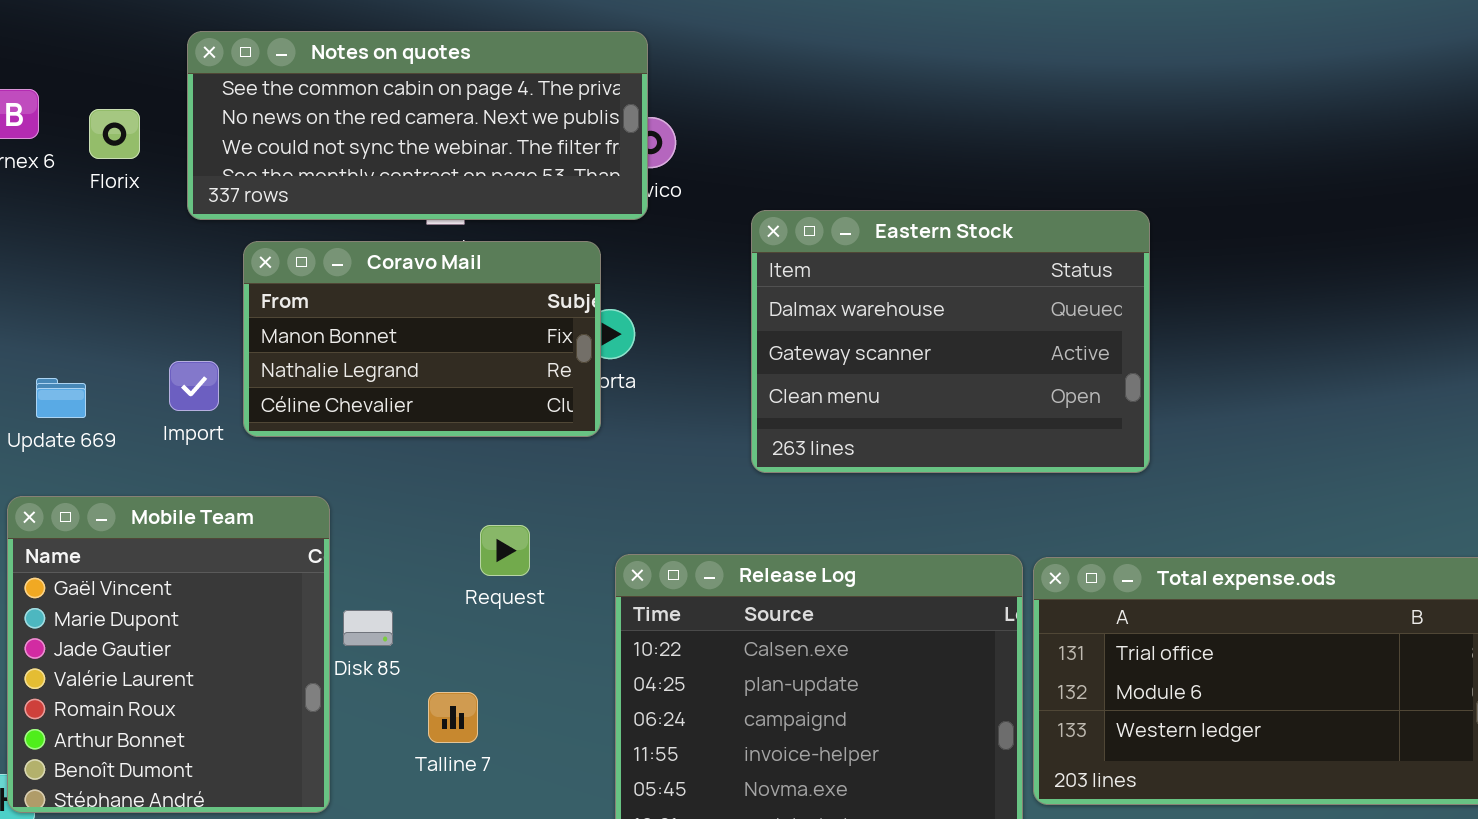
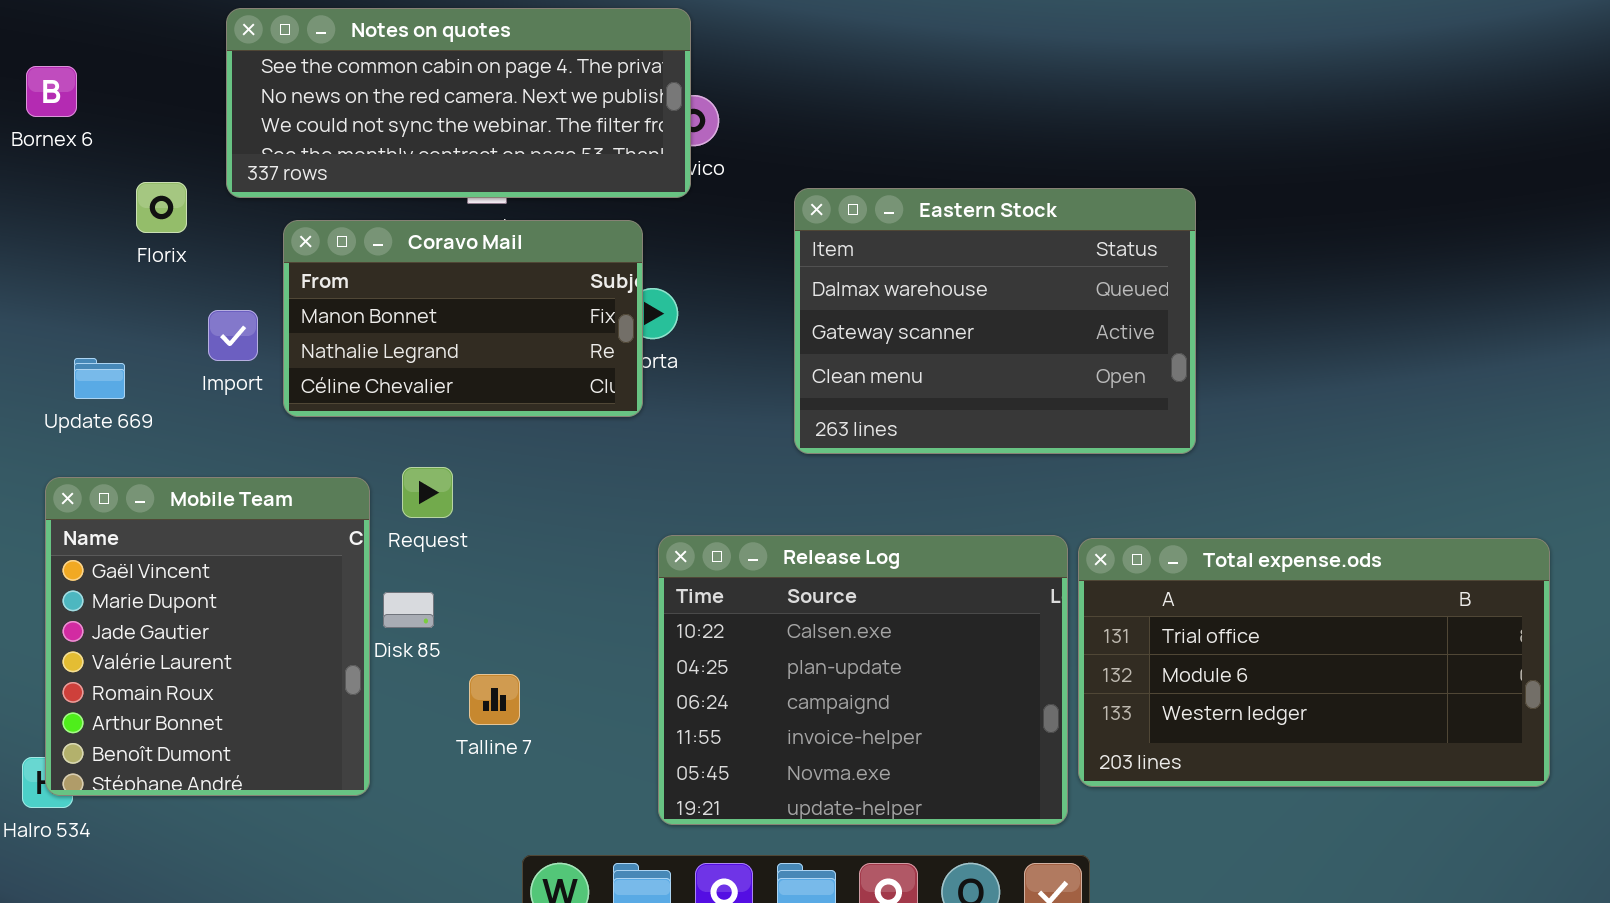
Florix: [89,109,140,159] -> [136,182,187,233], moved
Import: [169,361,219,411] -> [208,310,258,361], moved
Request: [480,525,530,576] -> [402,467,453,518], moved

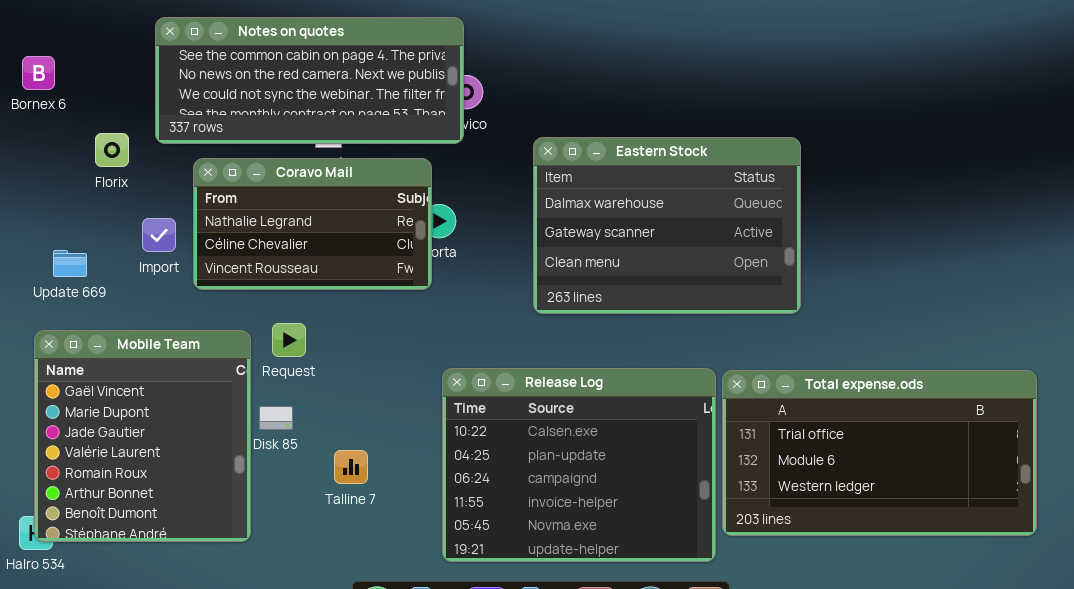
Coravo Mail: [283,220,643,417] -> [193,158,432,290], scrolled down 1 row
Talline 7: [469,674,520,725] -> [334,450,368,484], moved

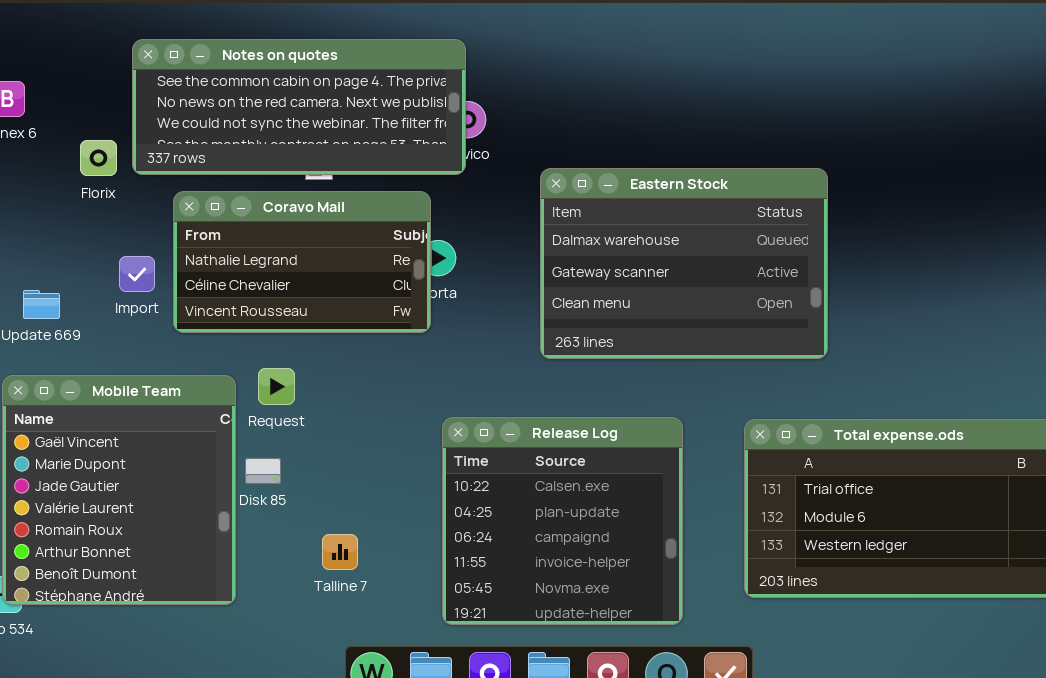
Florix: [95,133,129,167] -> [80,140,117,176], moved
Release Log: [442,368,716,562] -> [442,417,683,625], resized
Talline 7: [334,450,368,484] -> [322,534,358,570], moved

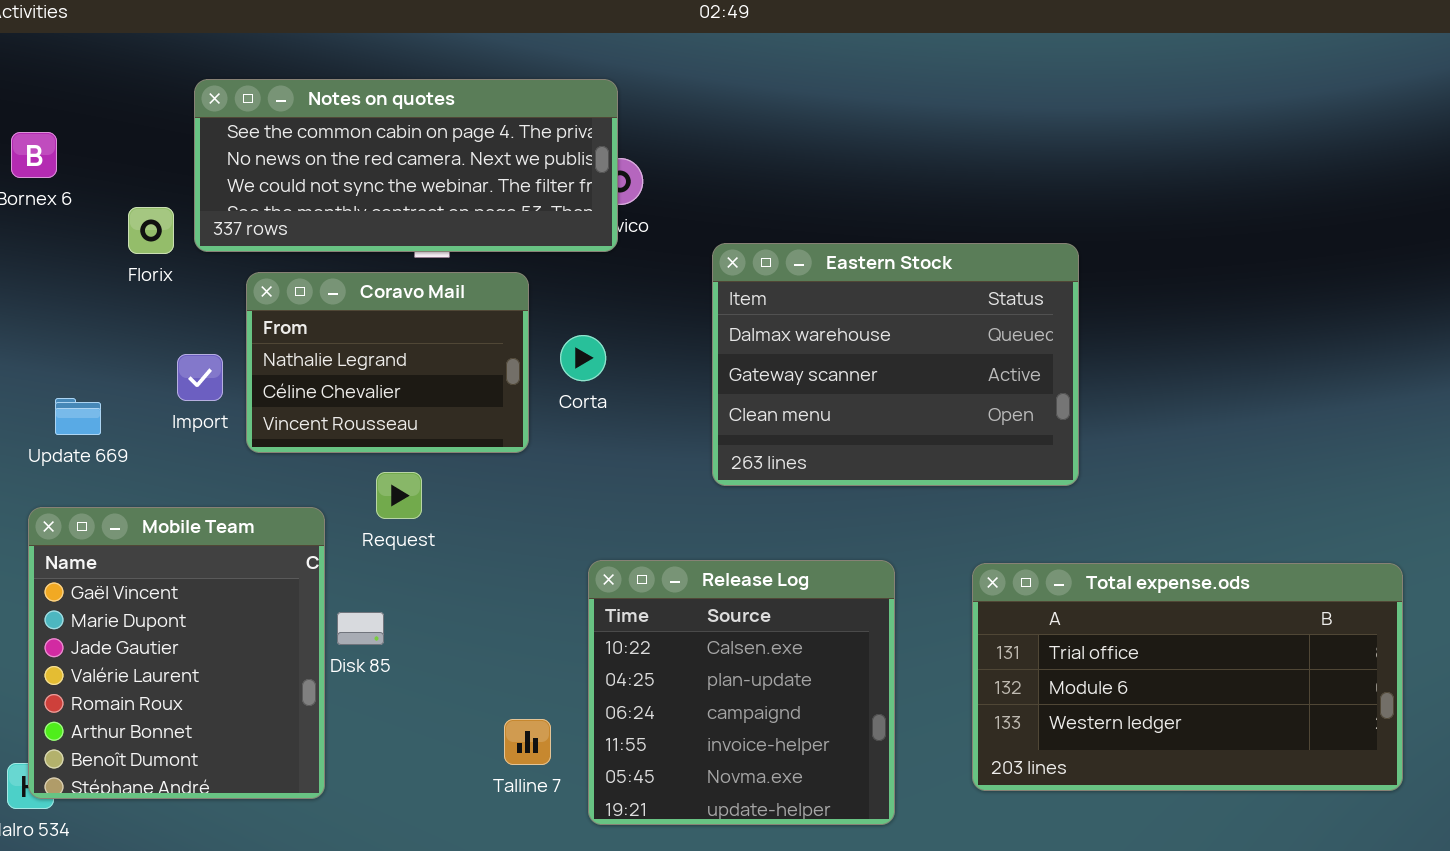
Coravo Mail: [173,191,431,333] -> [246,272,529,453], resized
Request: [258,368,295,405] -> [376,472,422,519], moved
Talline 7: [322,534,358,570] -> [504,719,551,765], moved

